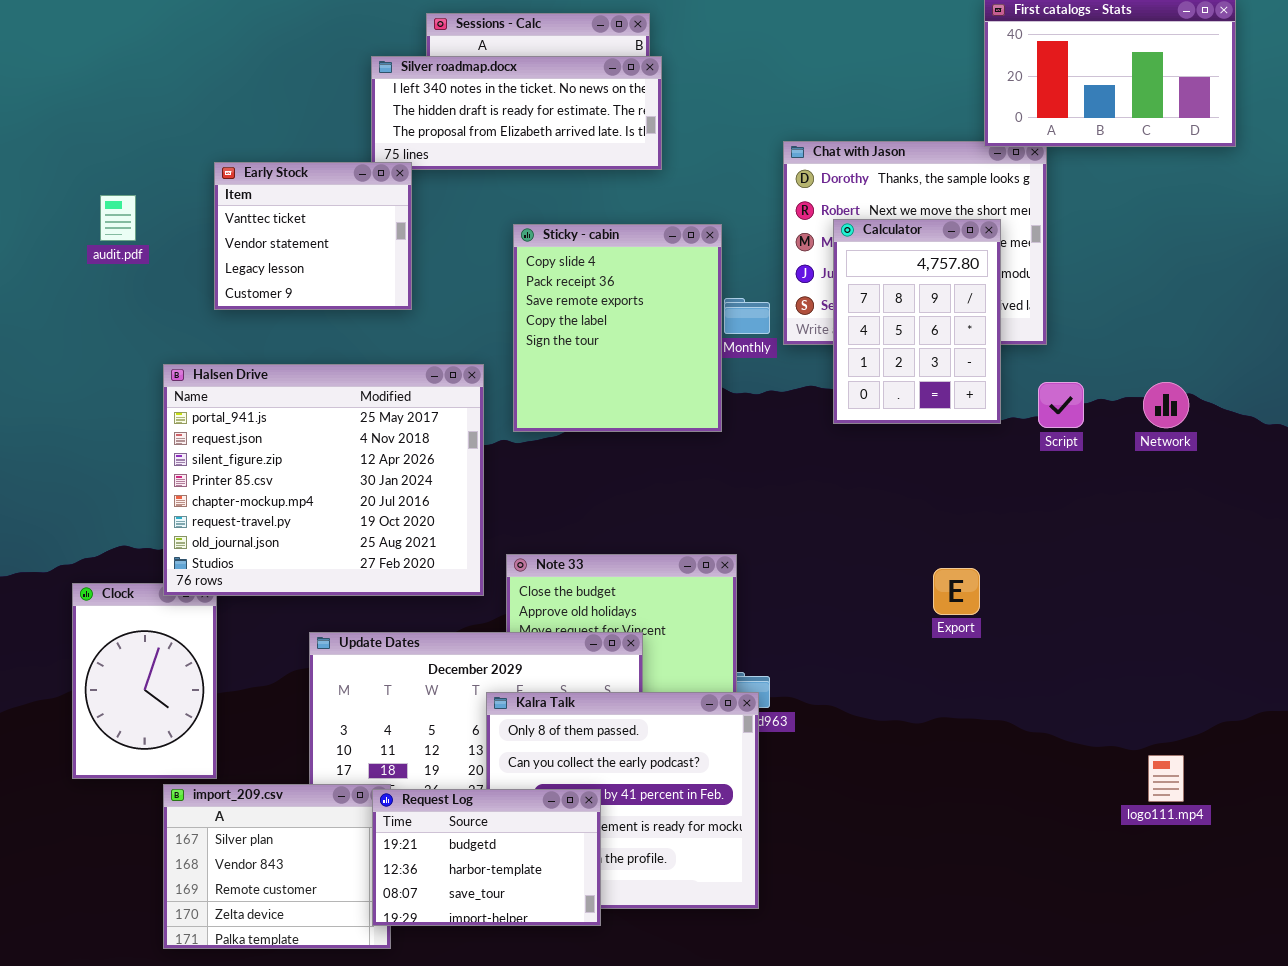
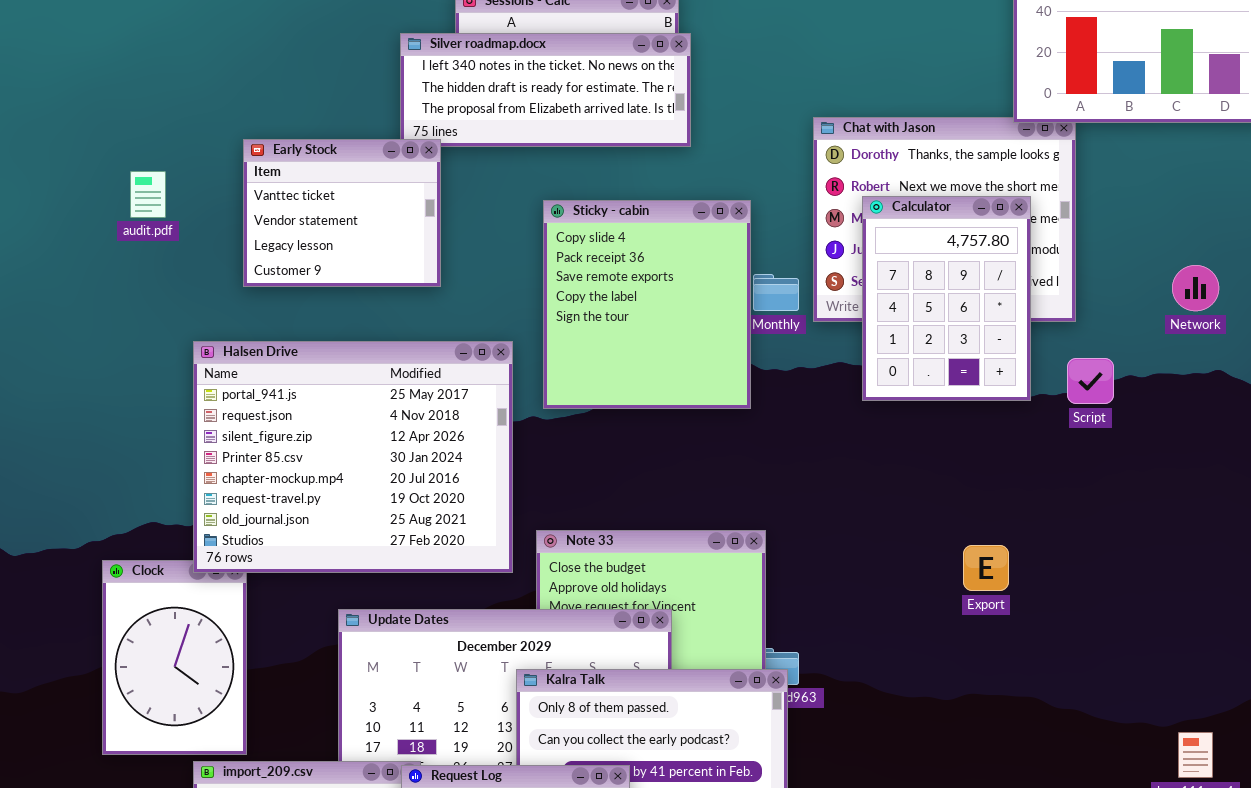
Network: [1143,382,1189,428] -> [1172,265,1219,311], moved

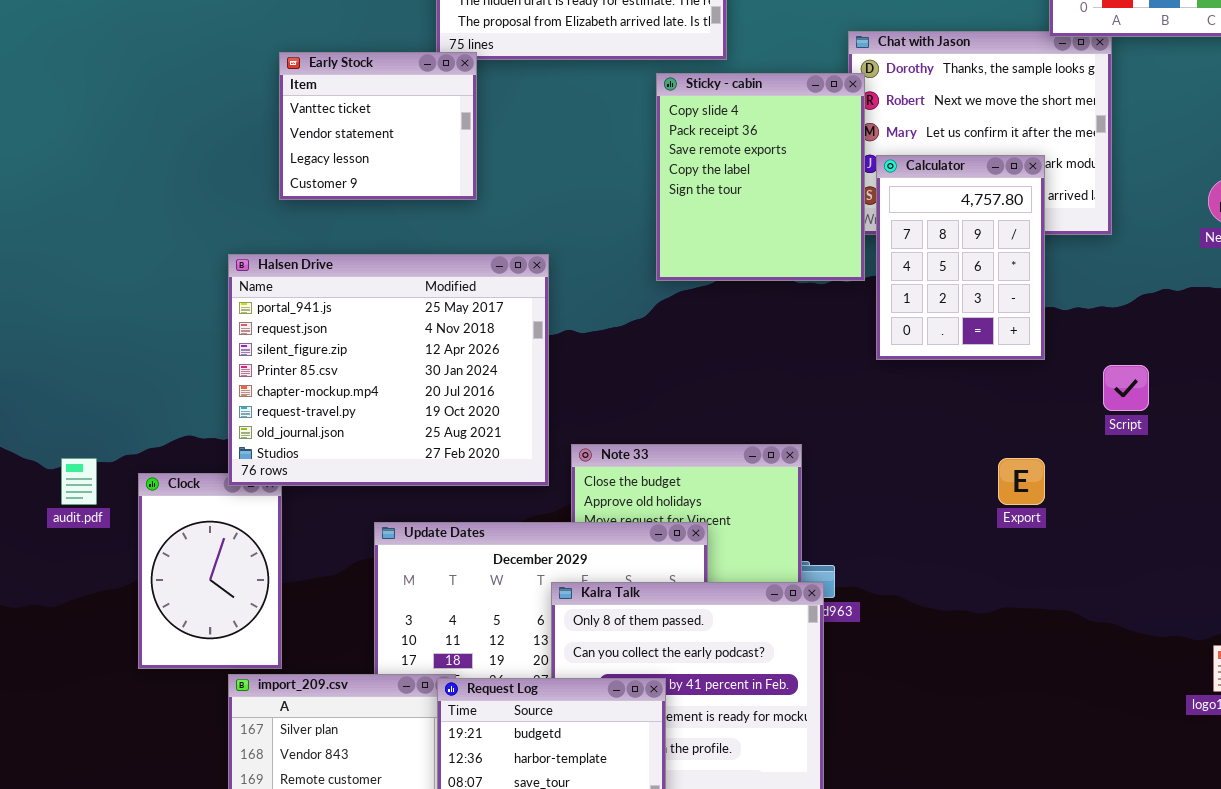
audit.pdf: [130,171,166,218] -> [61,458,97,505], moved
Calculator: [862,196,1031,401] -> [876,155,1045,360], moved
Sticky - cabin: [543,200,751,409] -> [656,73,865,281], moved
Script: [1067,358,1114,404] -> [1103,365,1149,411], moved

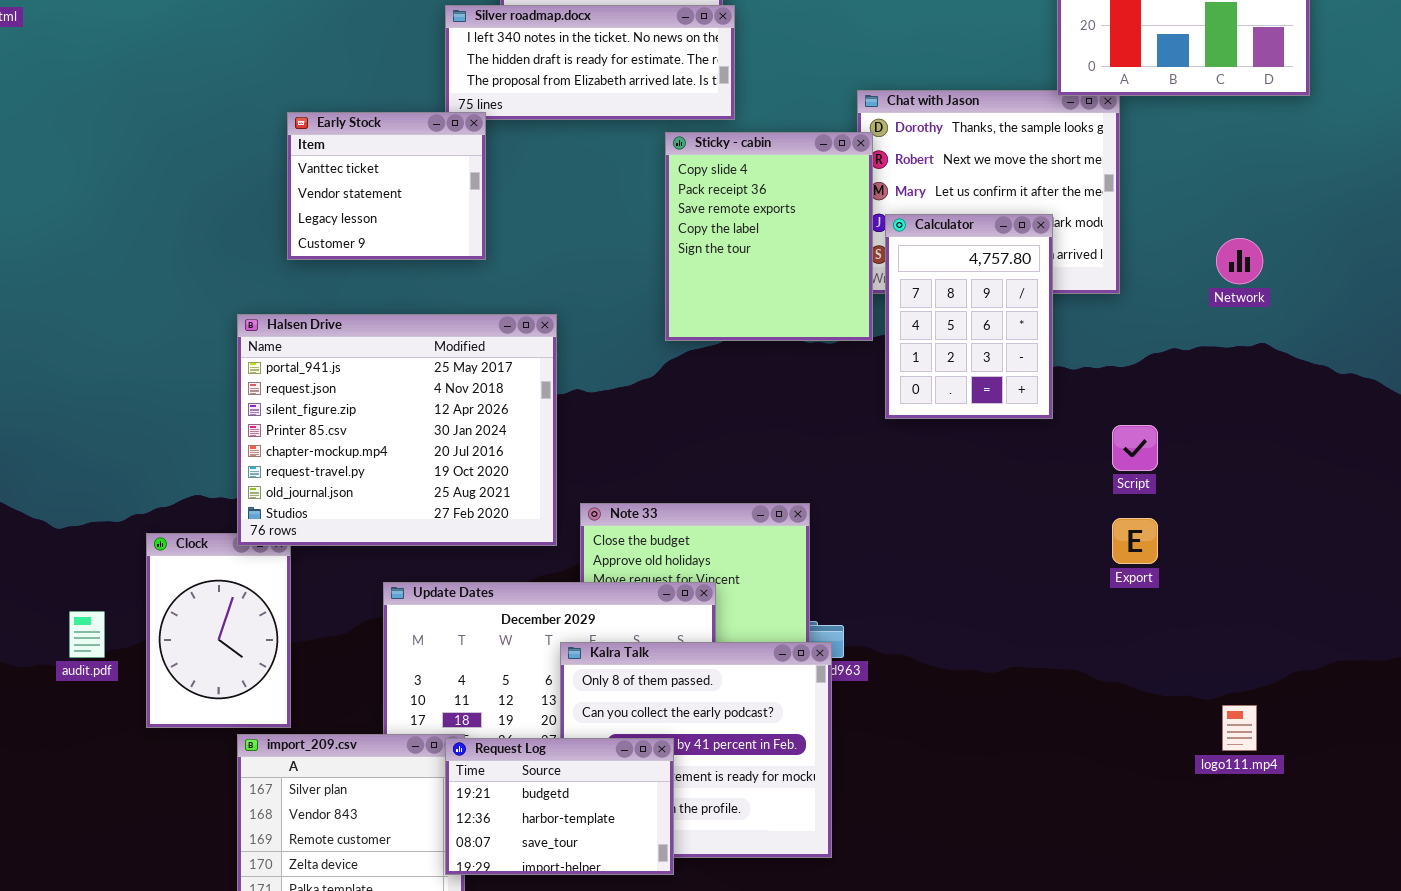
audit.pdf: [61,458,97,505] -> [69,611,105,658], moved
Export: [998,458,1045,505] -> [1112,518,1158,564], moved

